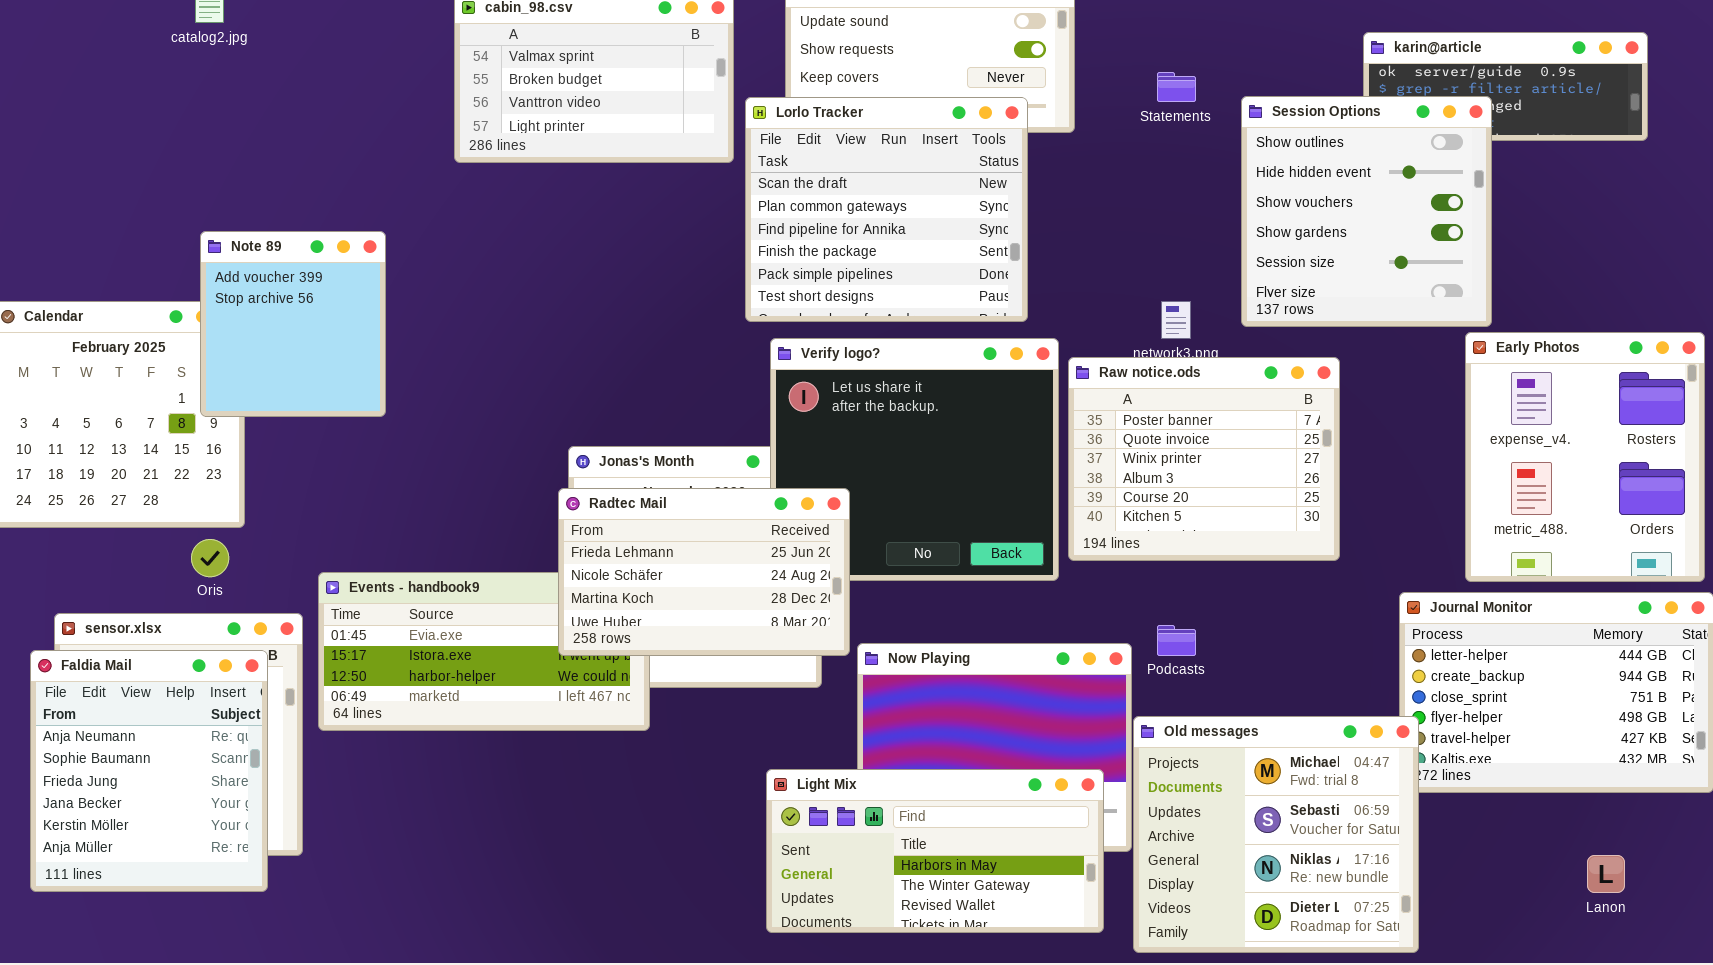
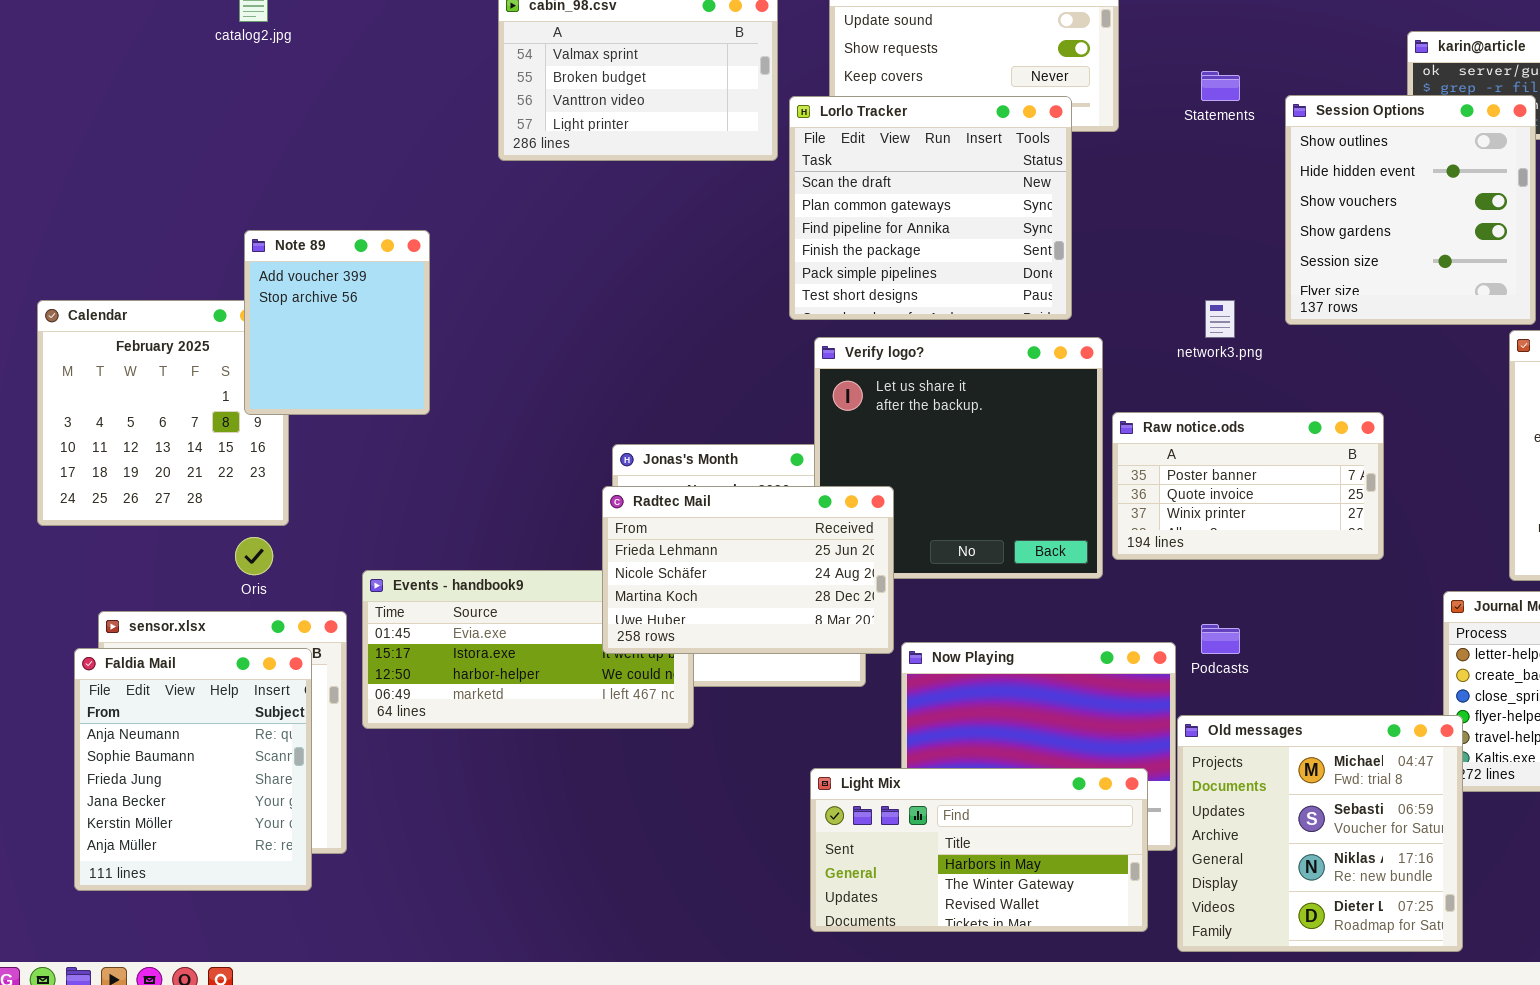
Raw notice.ods: [1068,357,1340,561] -> [1112,412,1384,560], resized

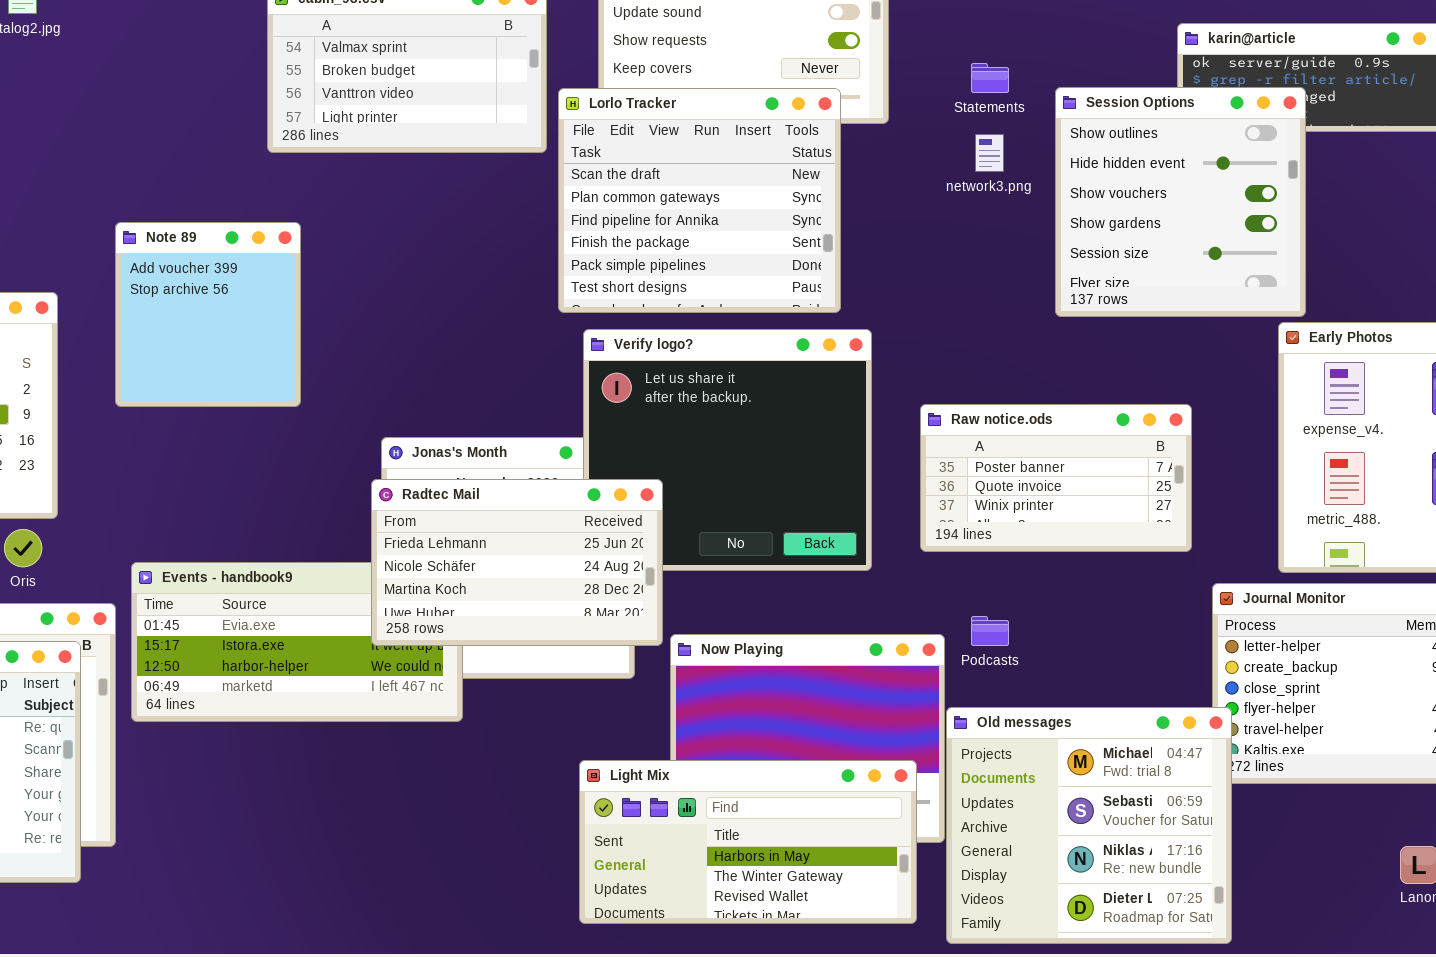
Note 89: [244,230,430,415] -> [115,222,301,407], moved
network3.png: [1205,300,1235,338] -> [975,134,1004,172], moved
Raw notice.ods: [1112,412,1384,560] -> [920,404,1192,552], moved

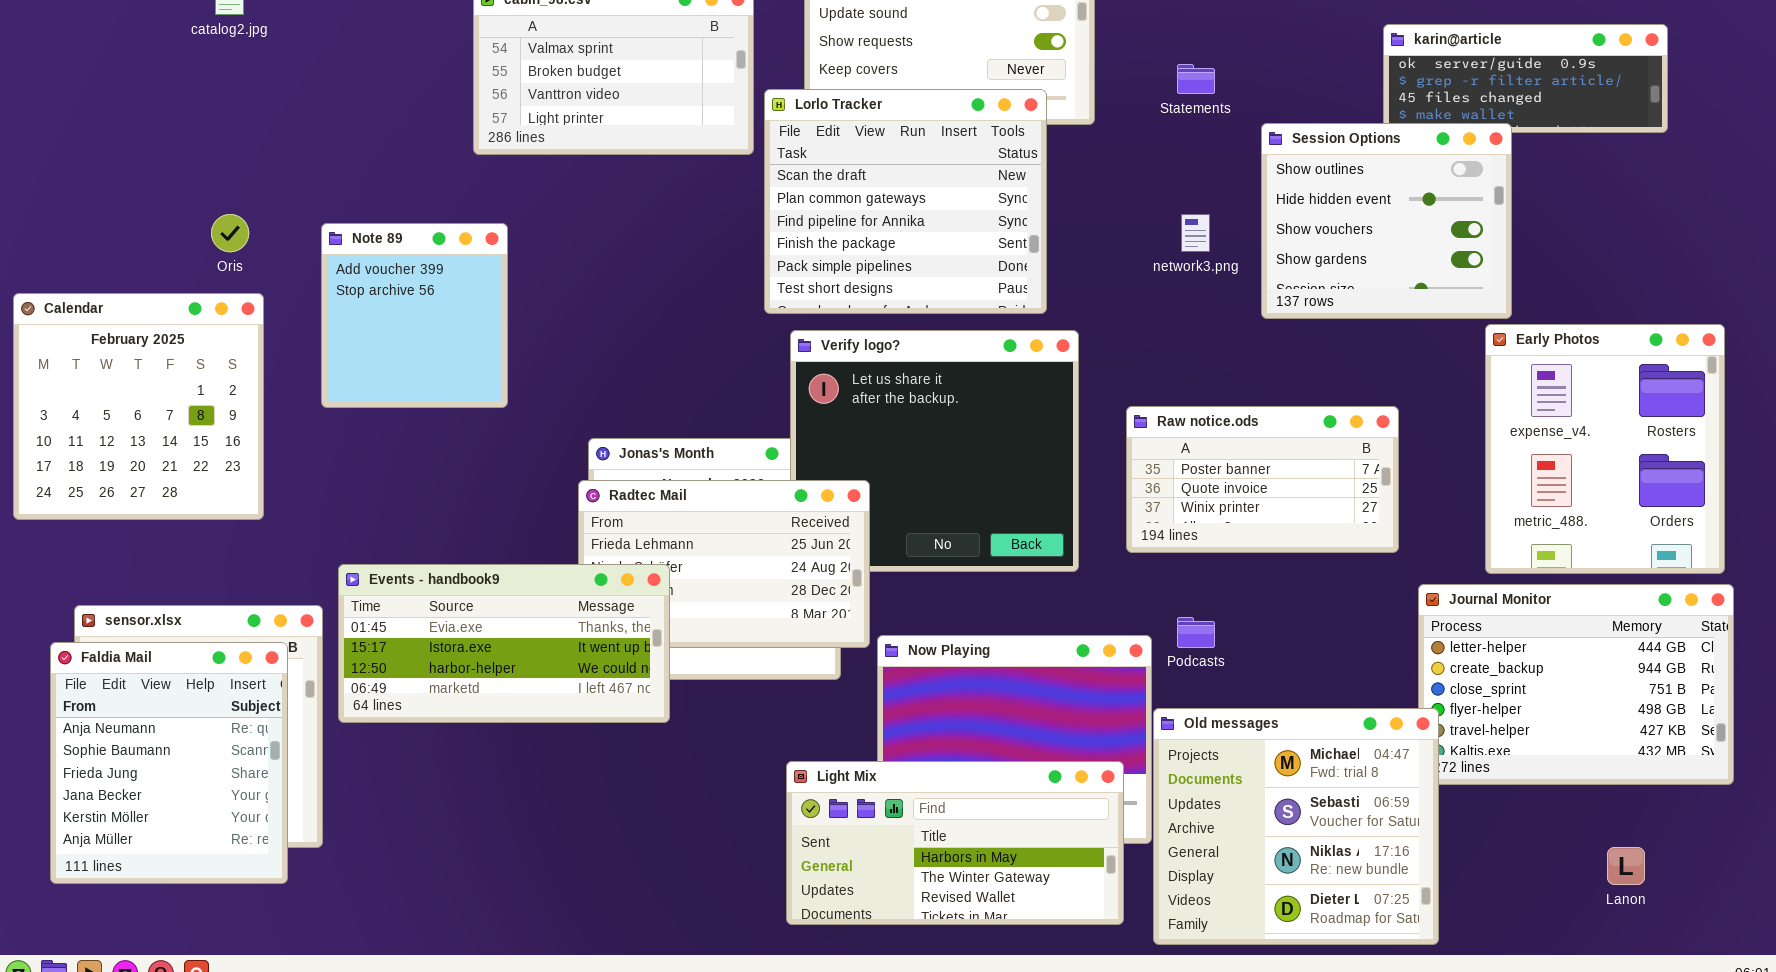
Session Options: [1055,87,1306,317] -> [1261,123,1512,319], resized
network3.png: [975,134,1004,172] -> [1181,214,1210,252], moved
Oris: [4,529,42,567] -> [211,214,249,252], moved
Events - handbook9: [131,562,463,722] -> [338,564,670,723], raised

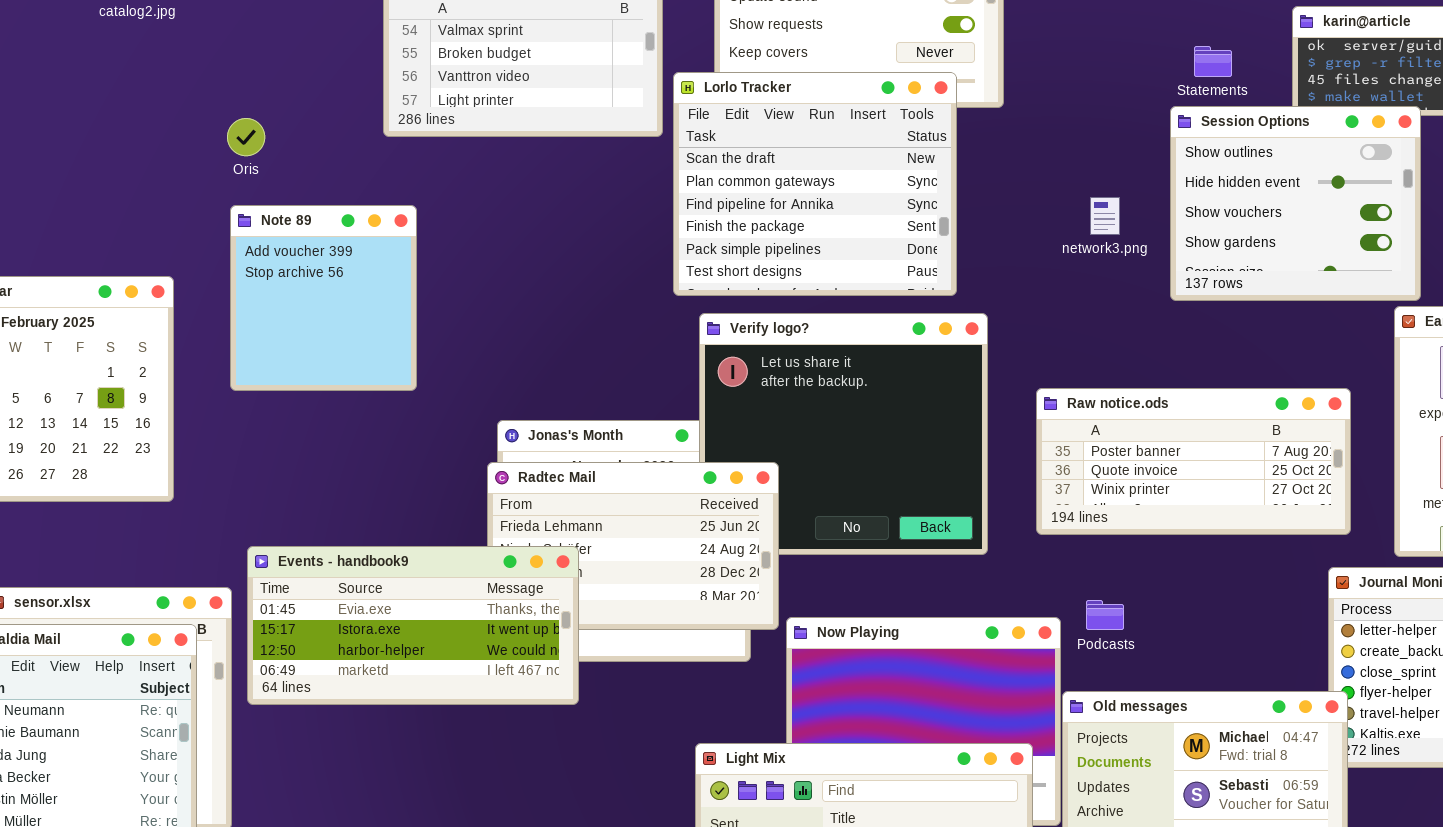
Statements: [1177,64,1215,94] -> [1194,46,1232,77], moved
Oris: [211,214,249,252] -> [227,118,265,156], moved
Raw notice.ods: [1126,406,1399,553] -> [1036,388,1351,535], resized

